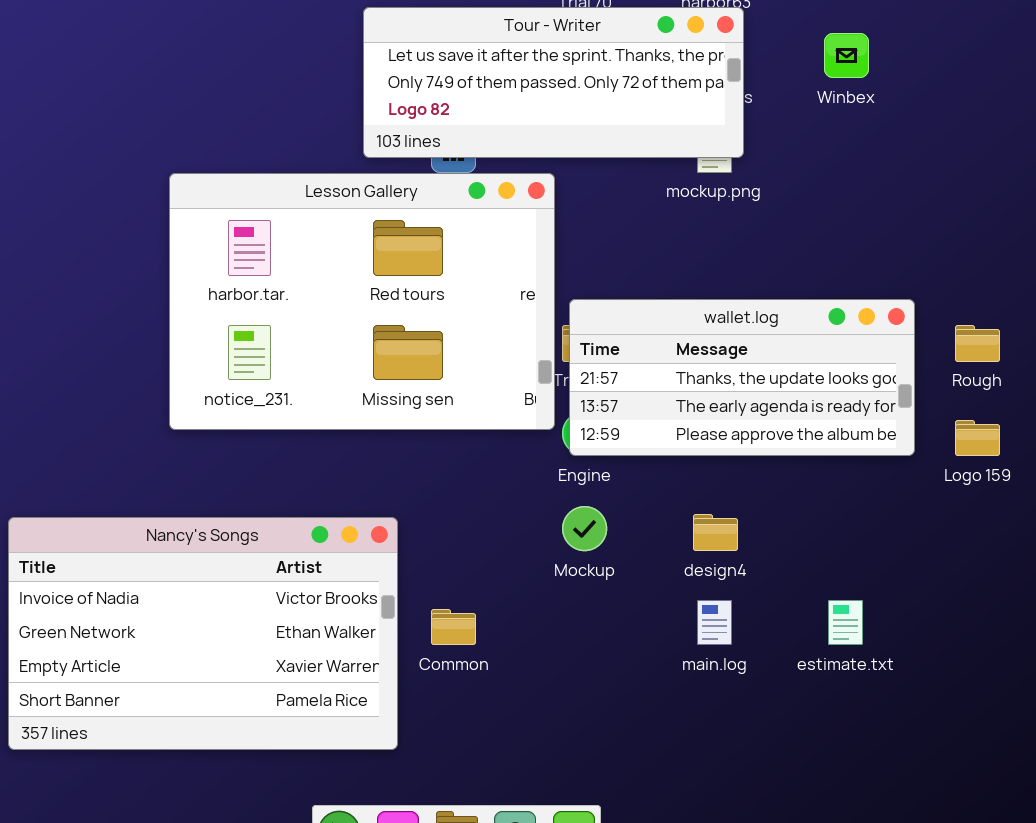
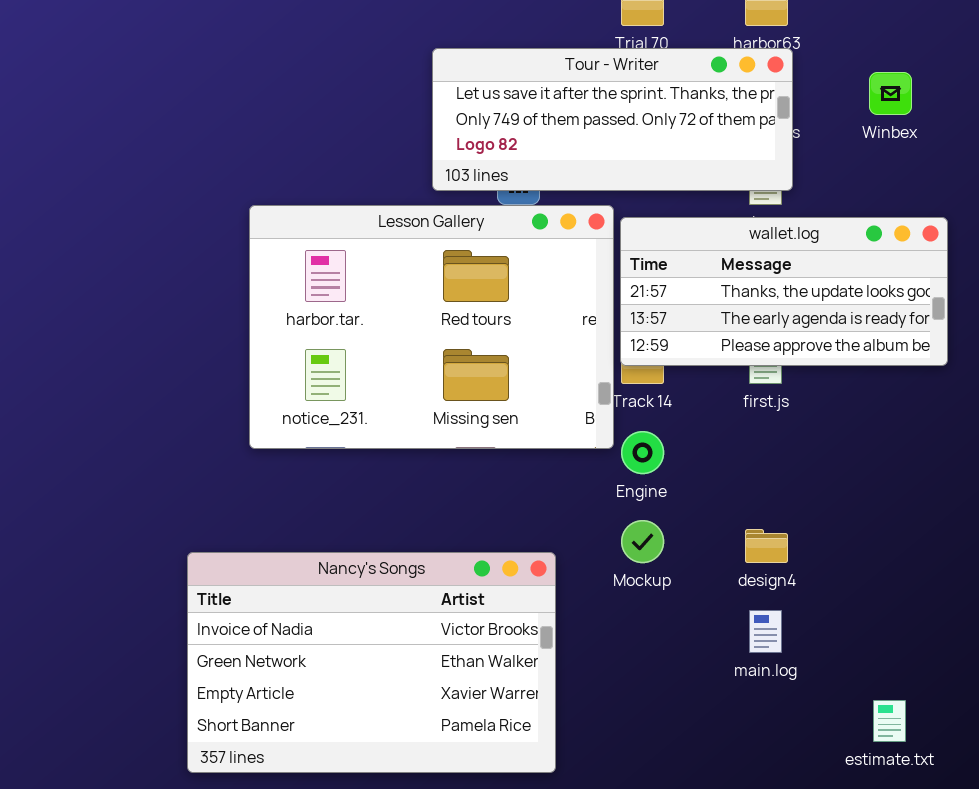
wallet.log: [569,299,915,456] -> [620,217,948,366], moved
Nancy's Songs: [8,517,398,750] -> [187,552,556,773], moved
estimate.txt: [828,600,863,645] -> [873,700,906,742], moved

